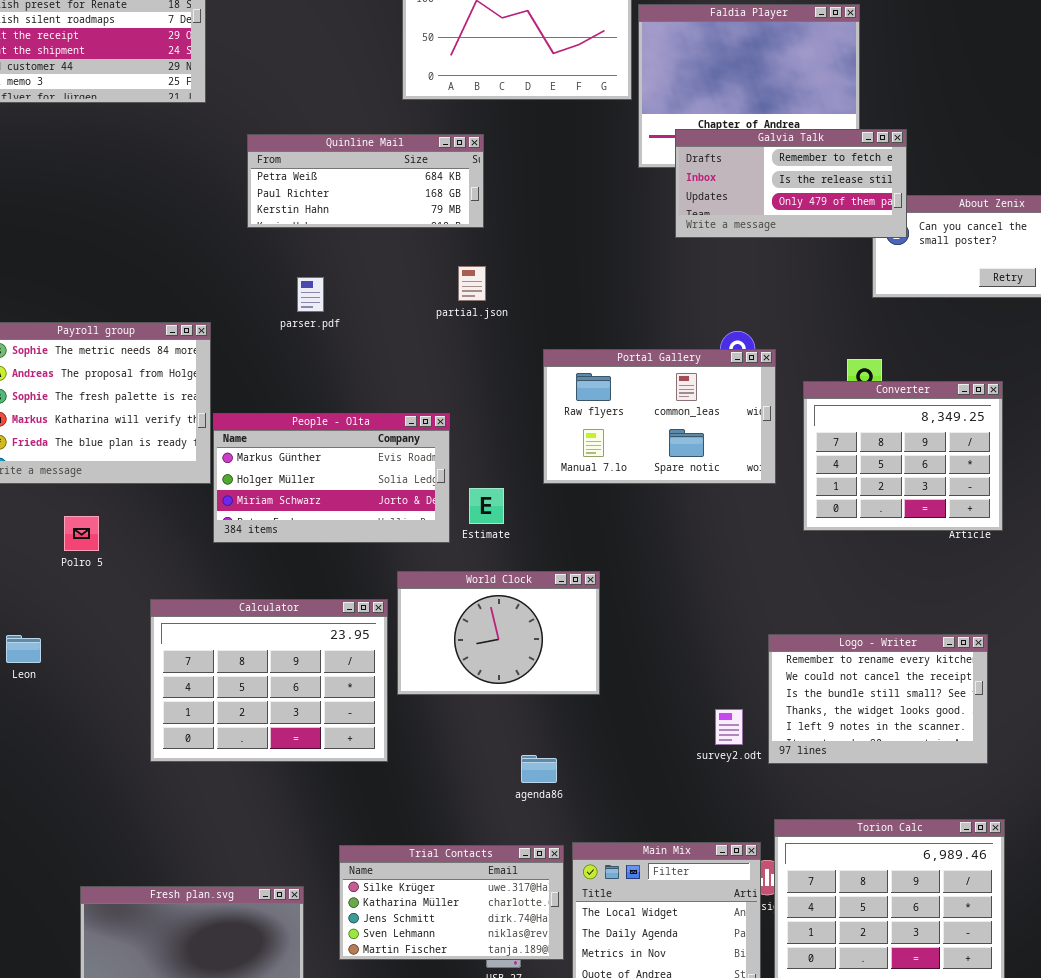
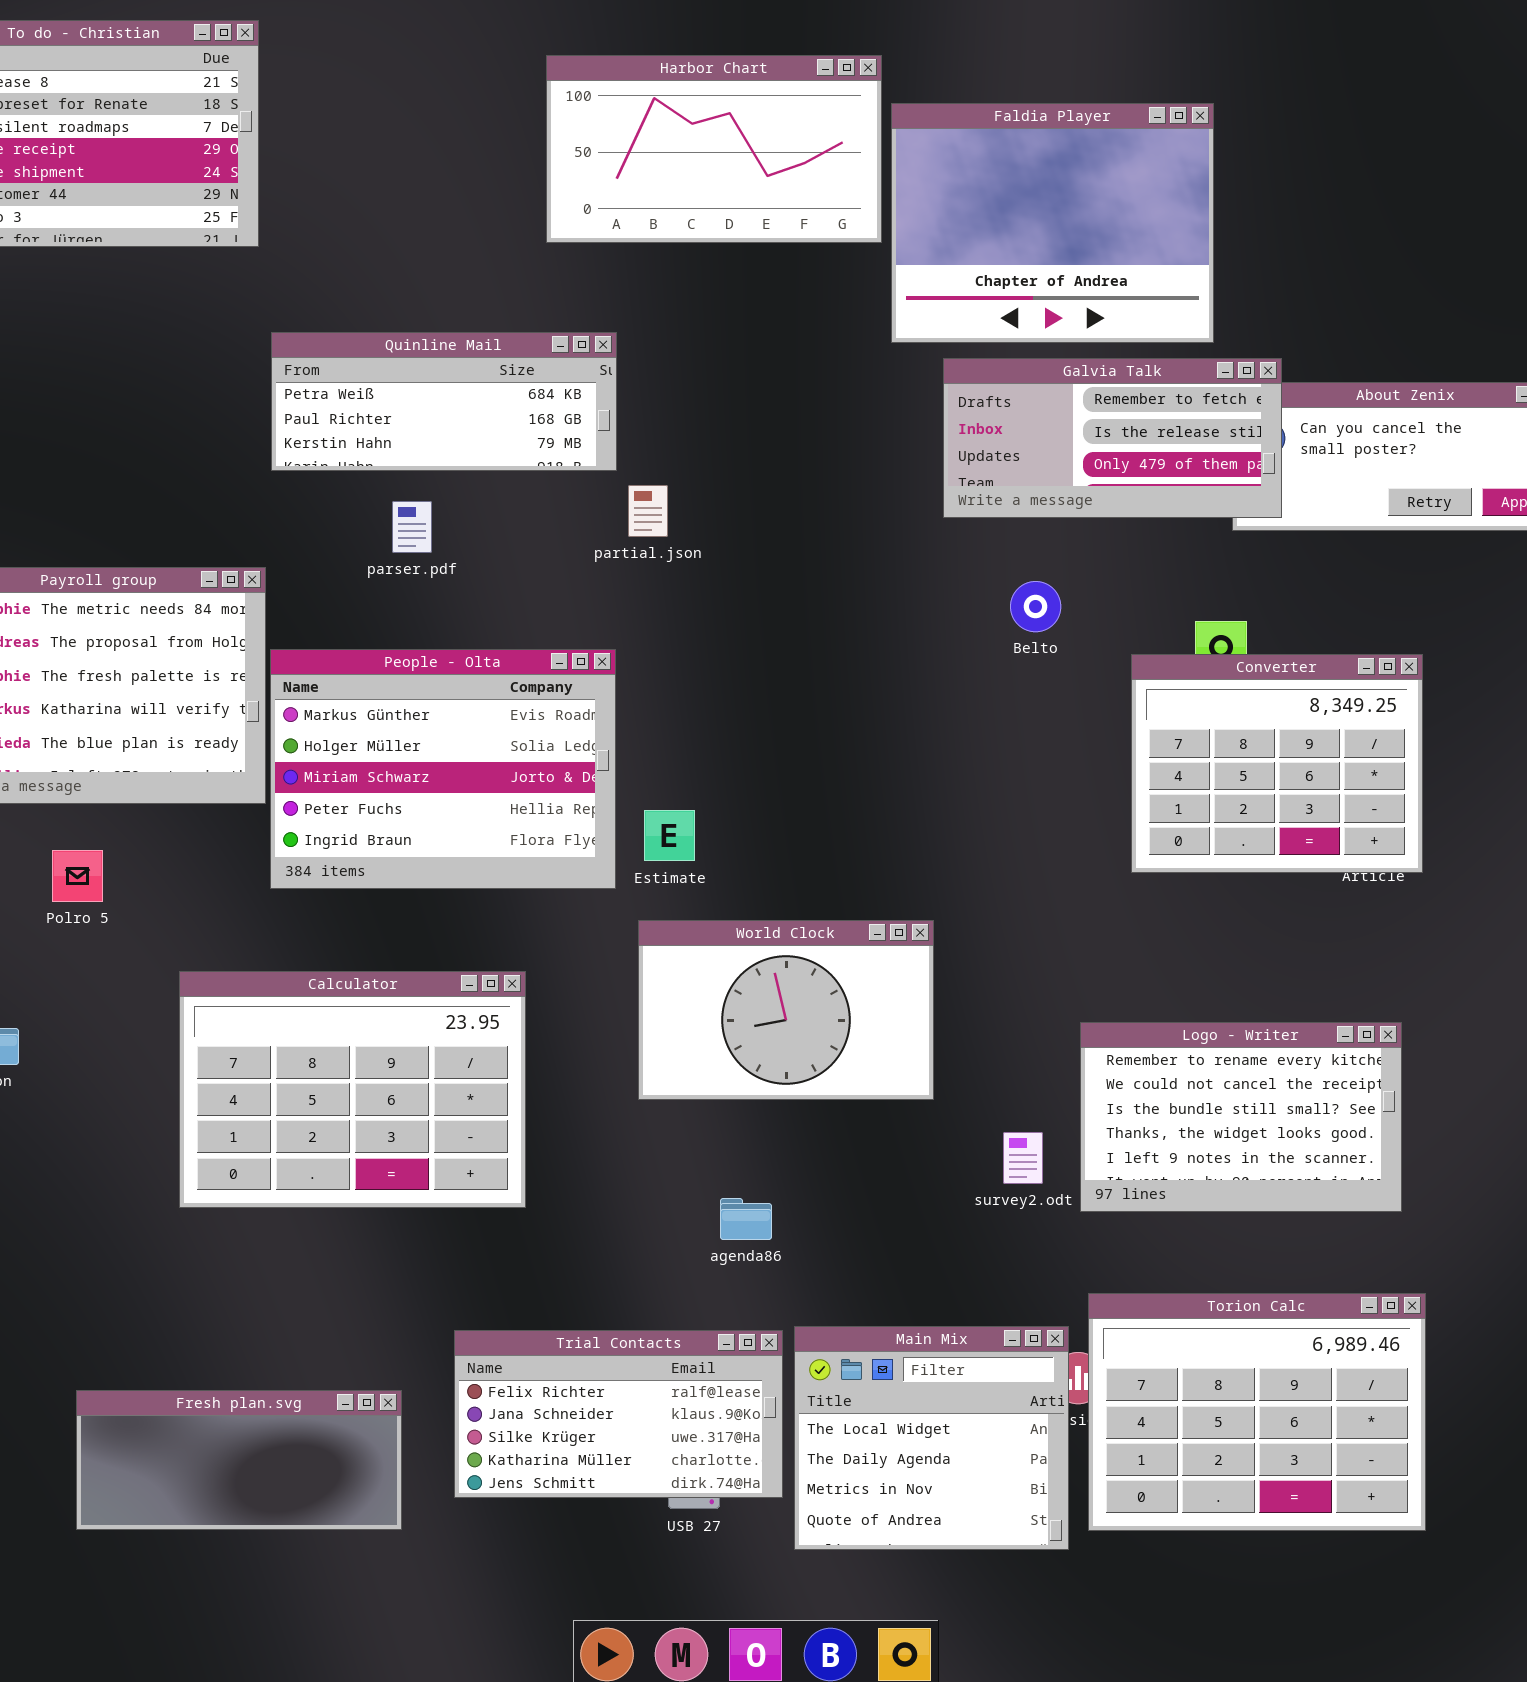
Galvia Talk: [675,129,907,238] -> [943,358,1282,518], moved
Quinline Mail: [247,134,484,228] -> [271,332,617,471], moved
Portal Gallery: [543,349,776,484] -> none, closed
People - Olta: [213,413,450,543] -> [270,649,616,889], resized
World Clock: [397,571,600,695] -> [638,920,934,1100], moved
Trial Contacts: [339,845,564,960] -> [454,1330,783,1498], scrolled up 2 rows

